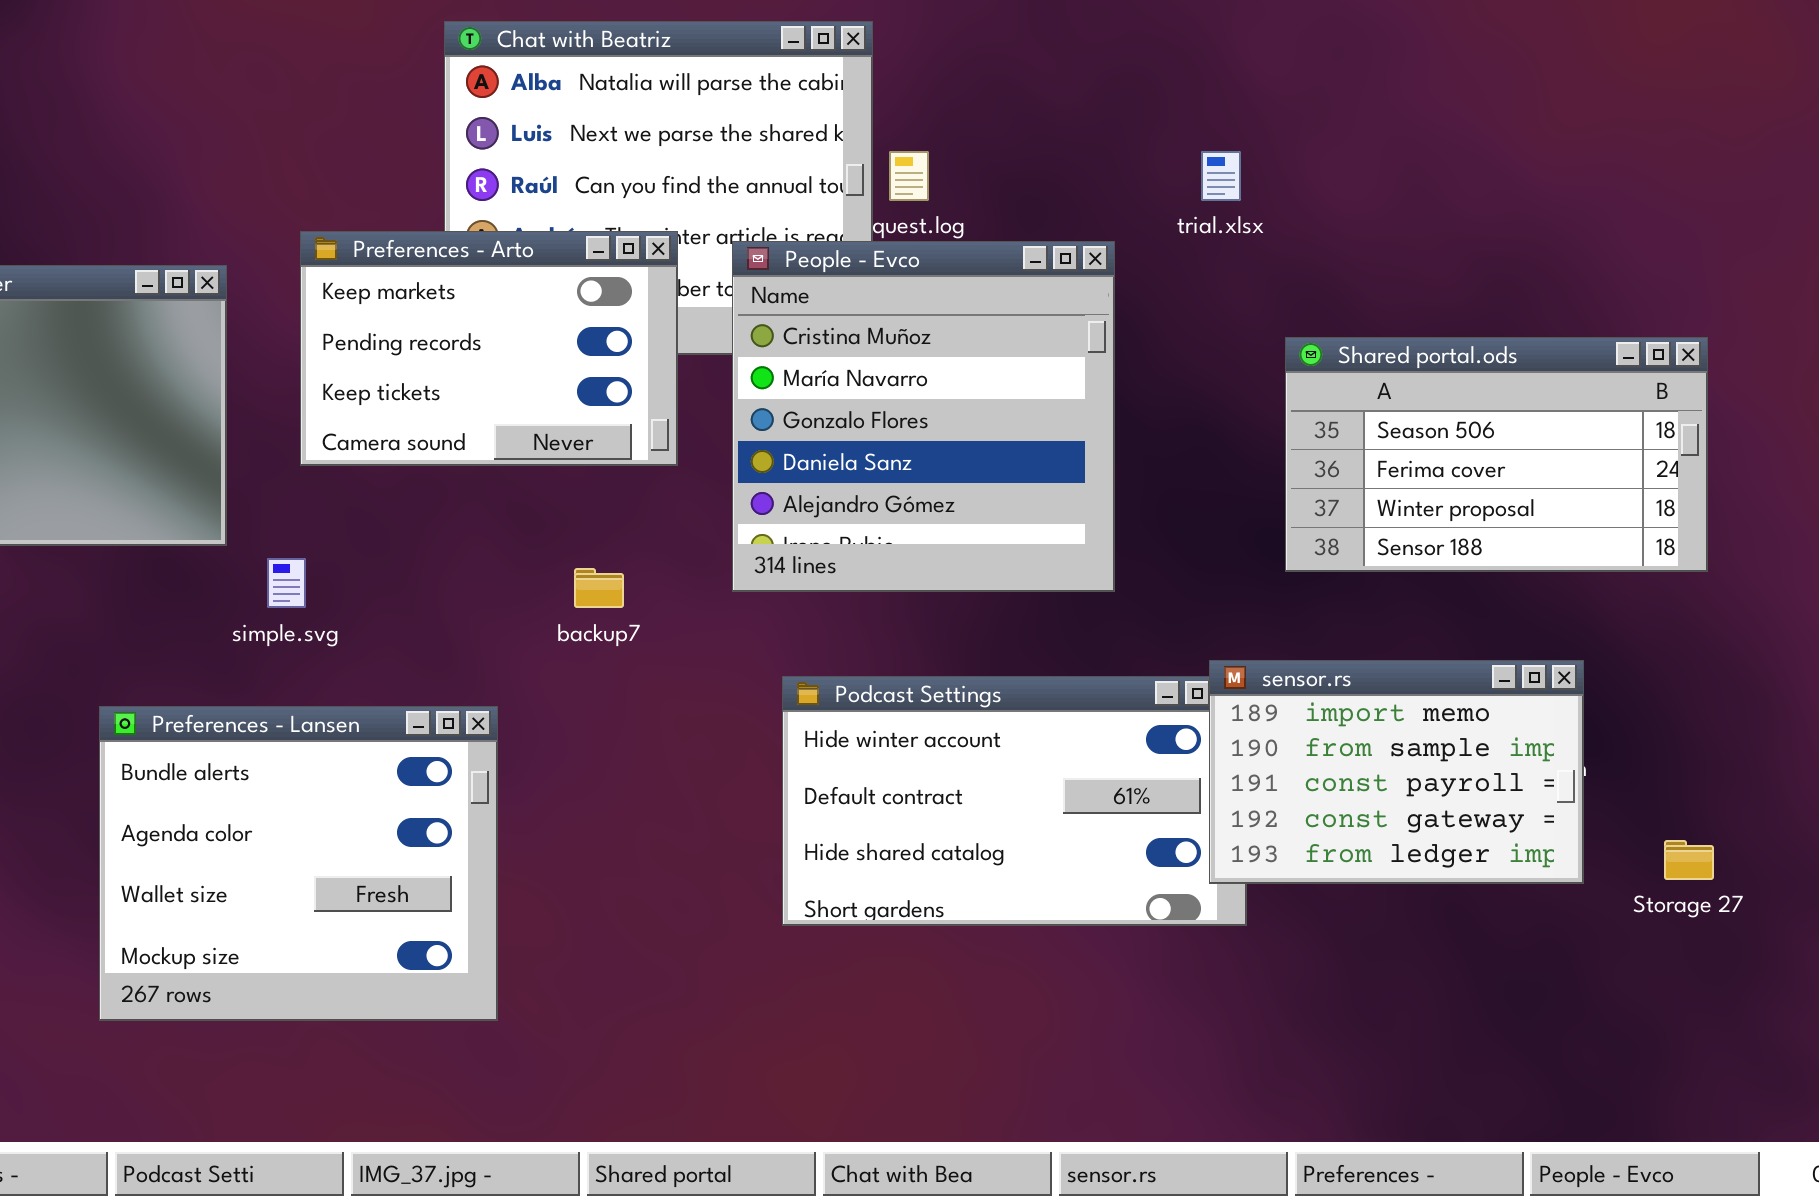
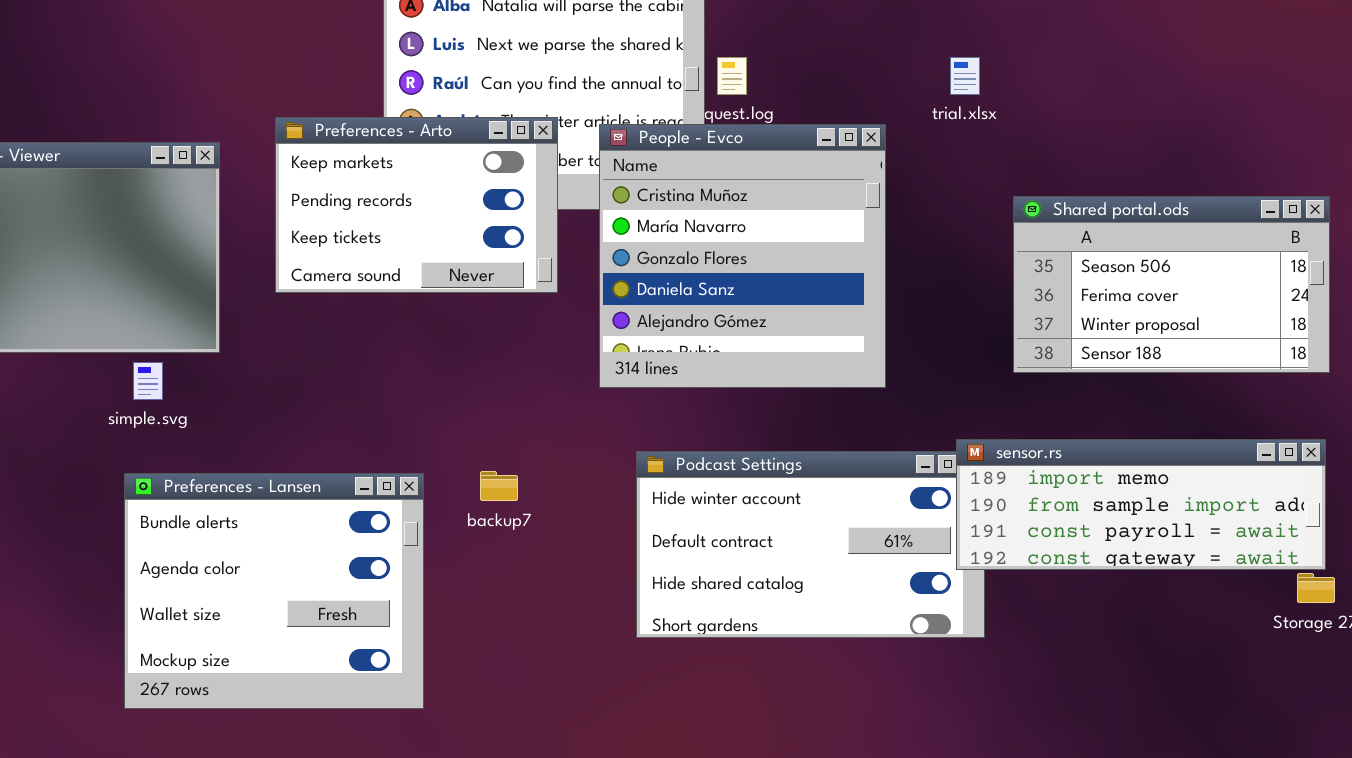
simple.svg: [267,558,306,608] -> [133,362,163,400], moved
backup7: [574,568,624,608] -> [480,471,518,501], moved
sensor.rs: [1209,660,1584,884] -> [956,439,1326,570], resized

